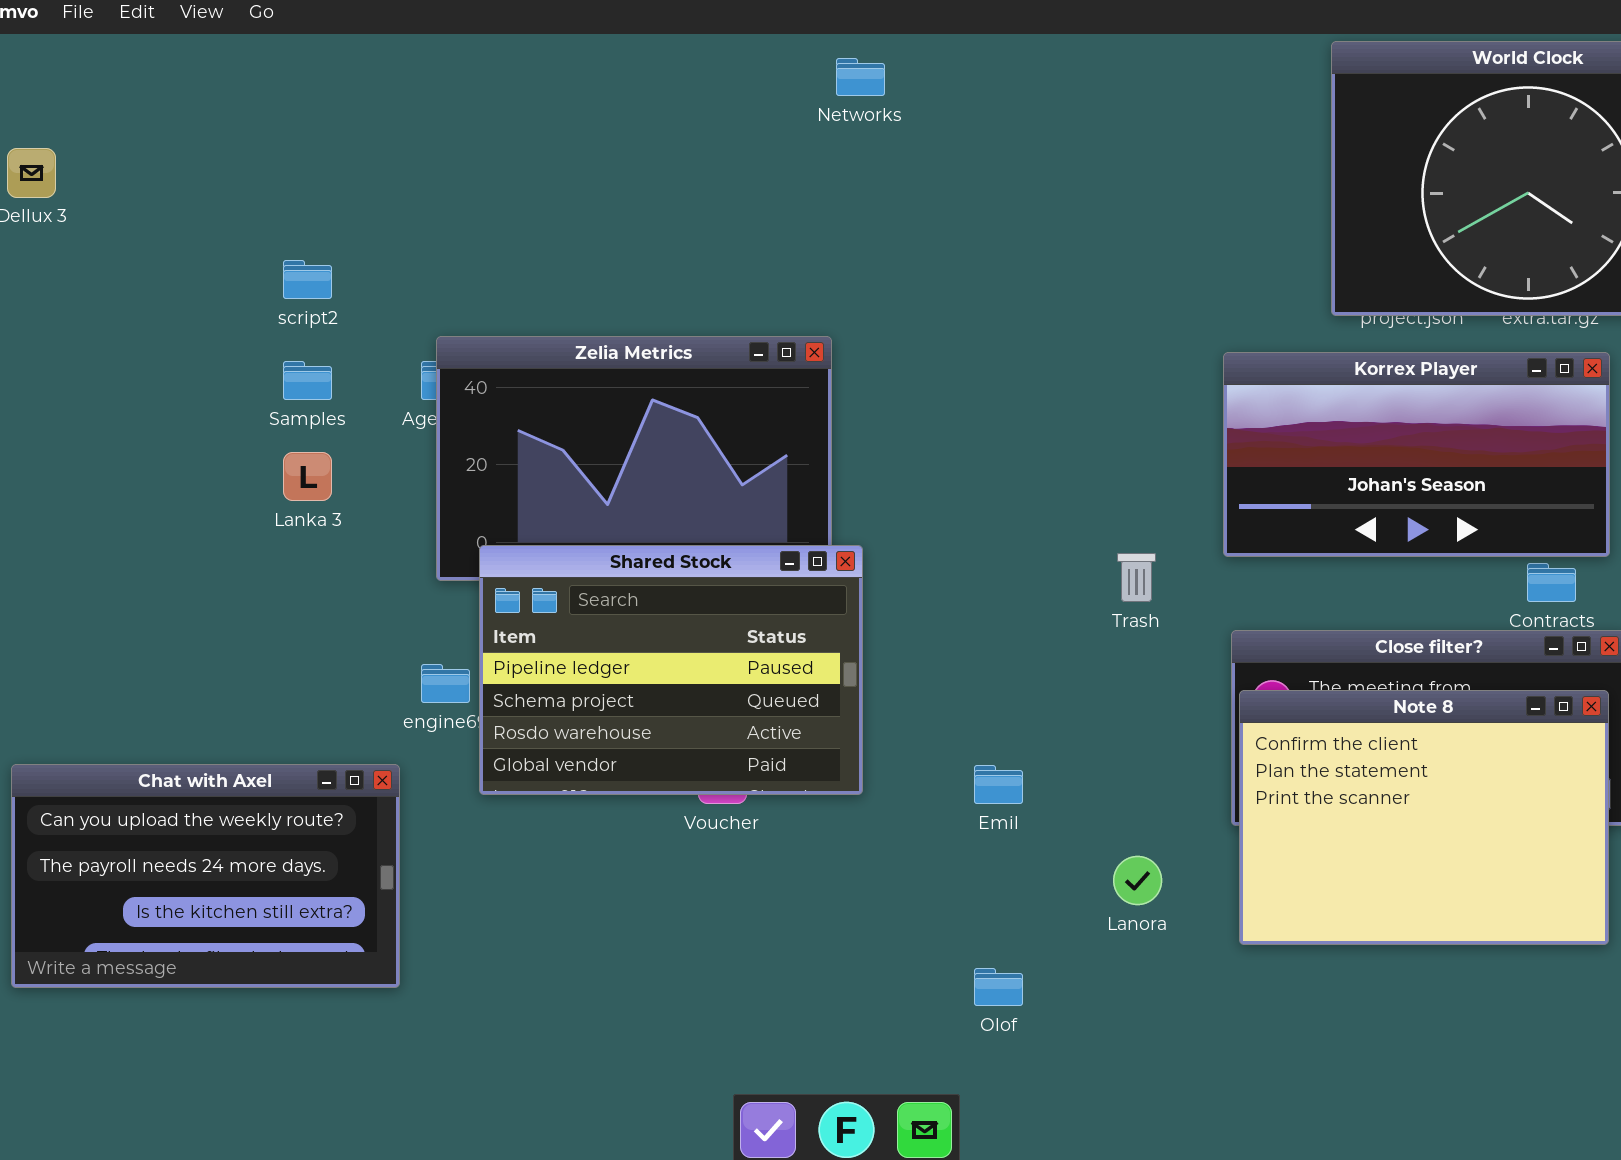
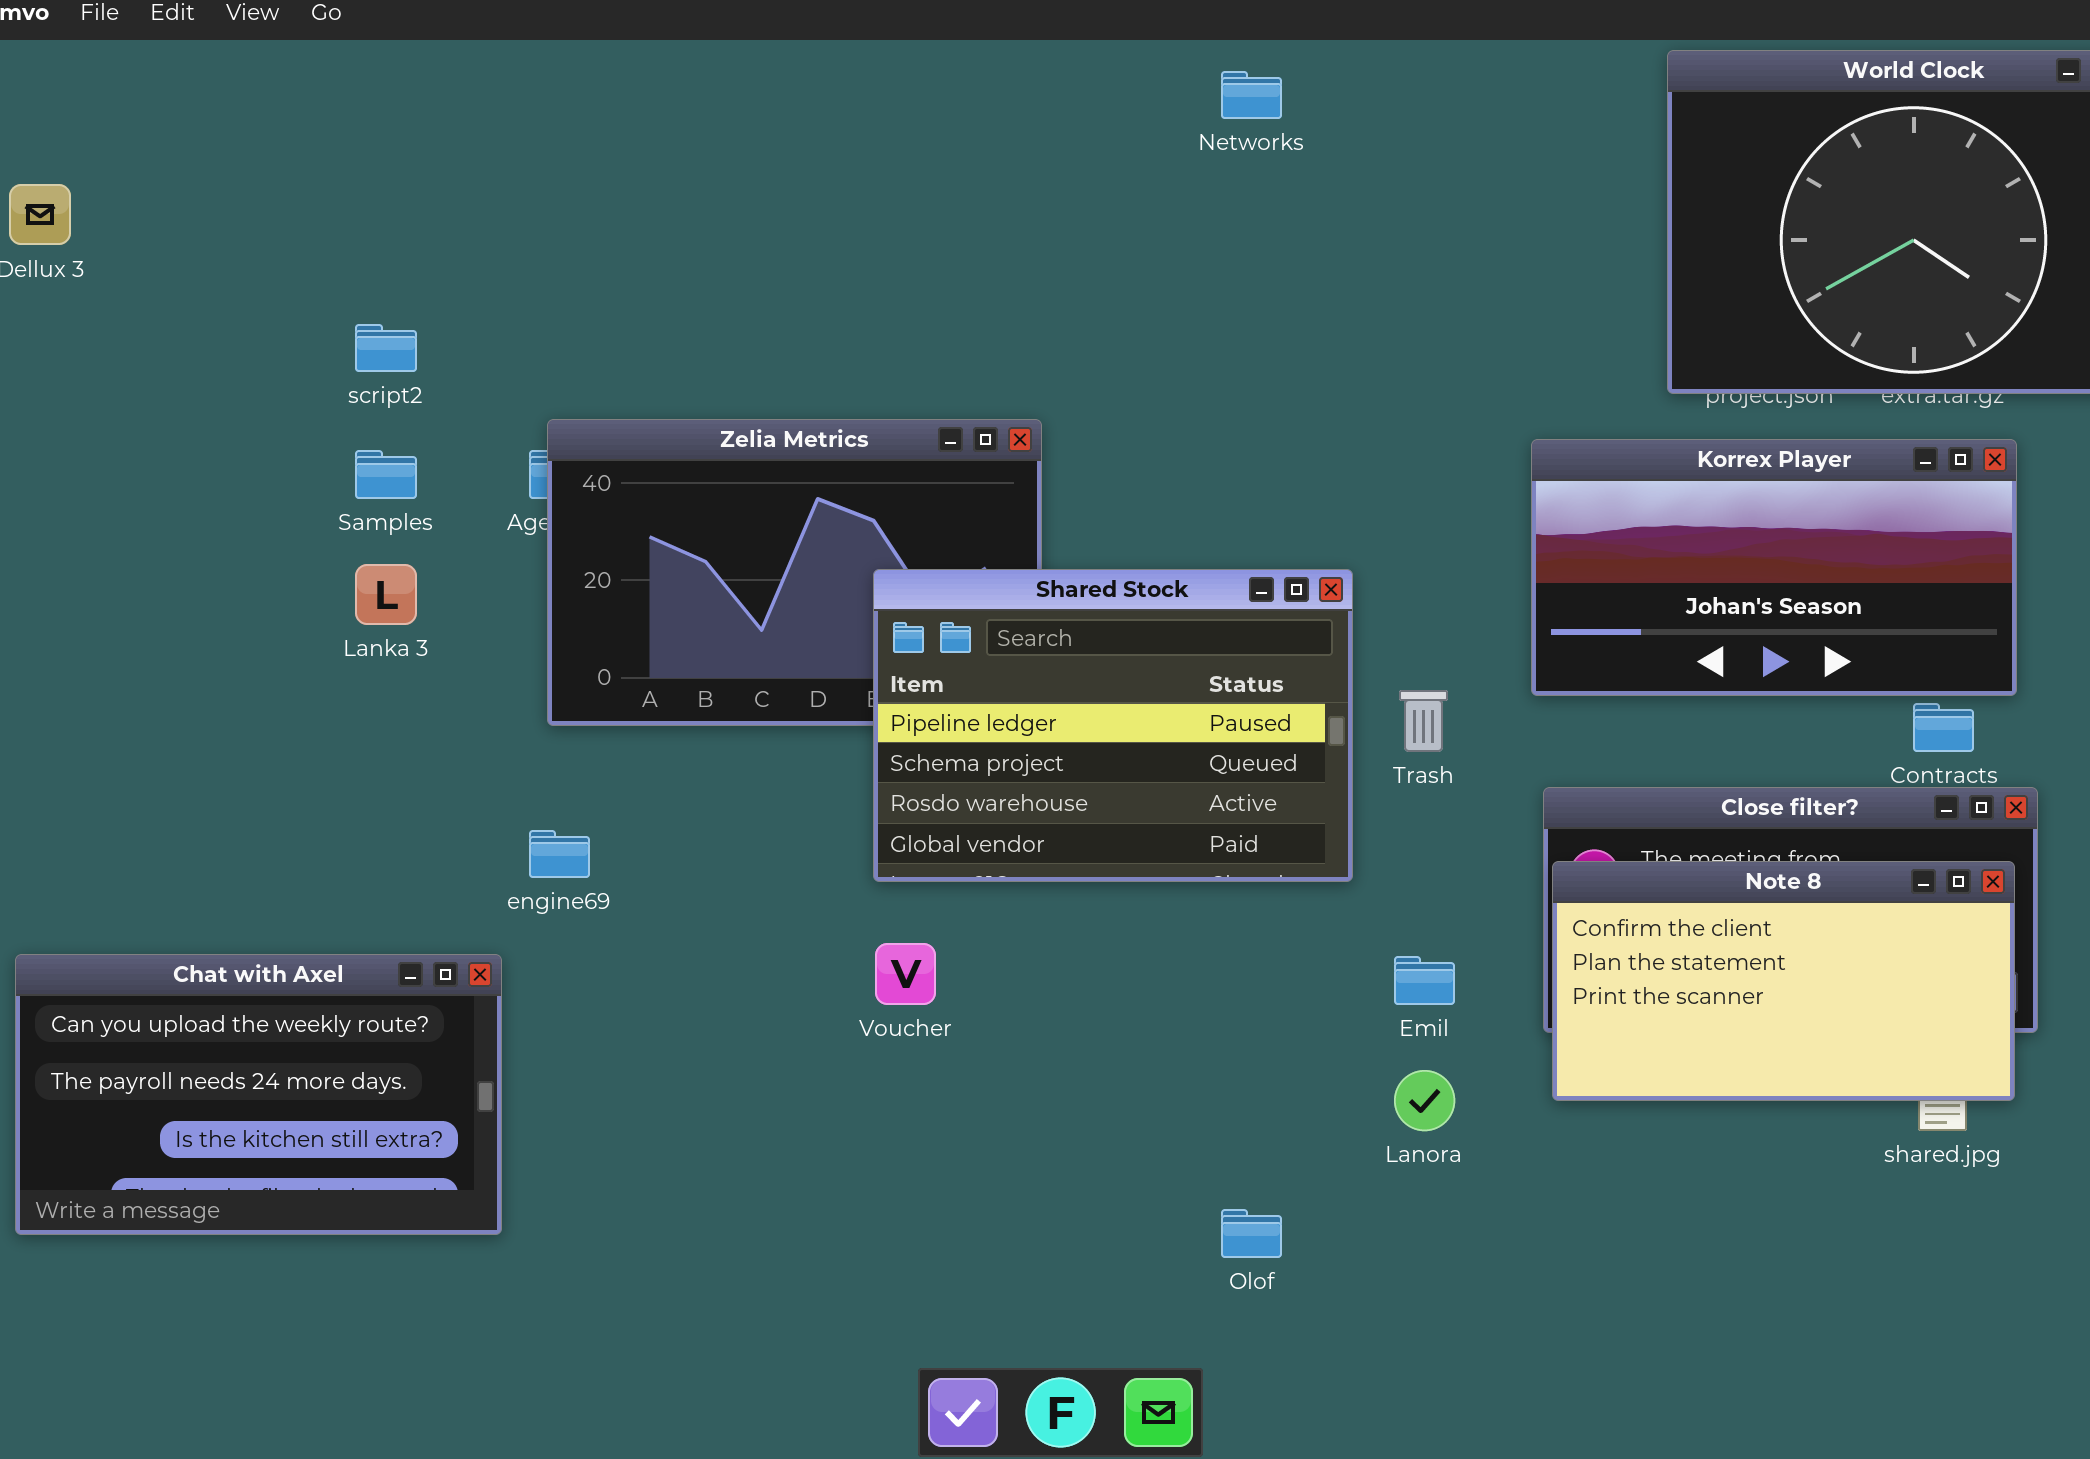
Networks: [836,58,885,96] -> [1221,71,1282,119], moved
Shared Stock: [479,545,863,795] -> [873,569,1353,882], moved
Note 8: [1239,690,1609,945] -> [1552,861,2015,1101], resized
Emil: [974,765,1023,804] -> [1394,956,1455,1005], moved

